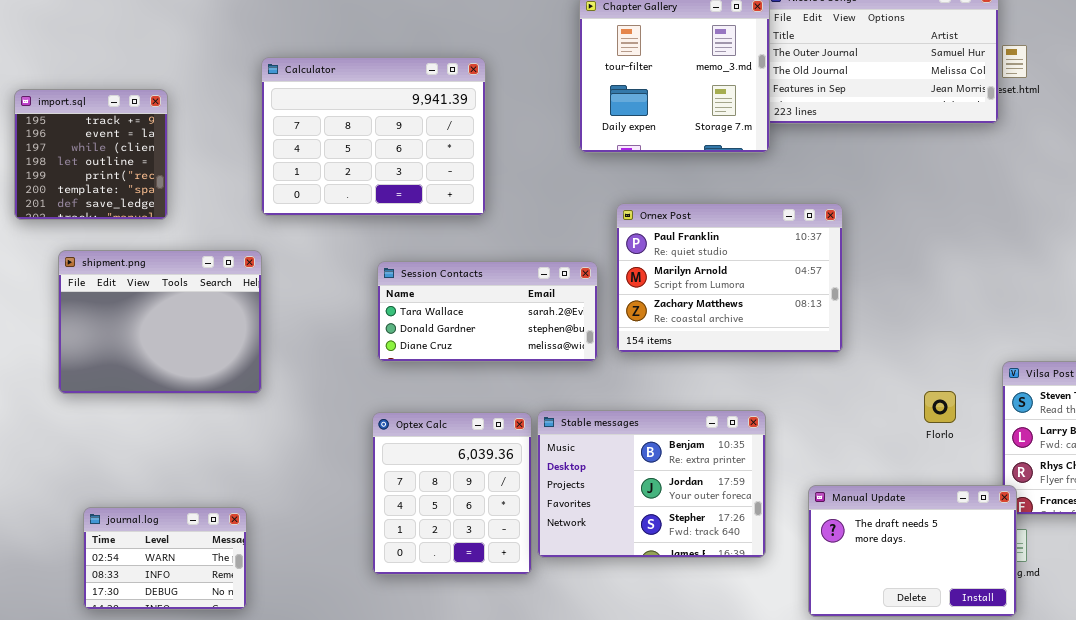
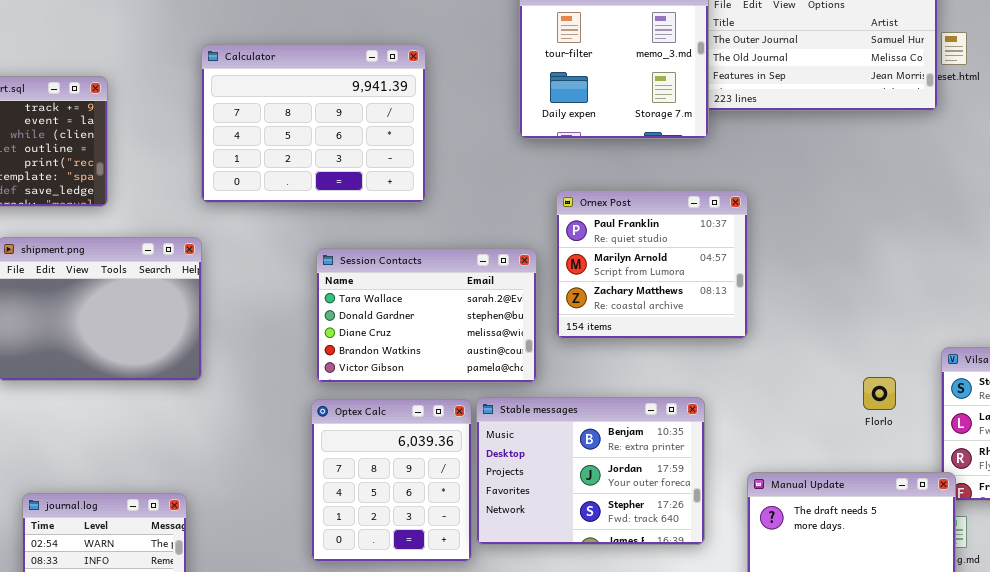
Ornex Post: [616,203,843,353] -> [556,190,748,339], resized
Session Contacts: [377,261,598,362] -> [316,248,537,383], resized

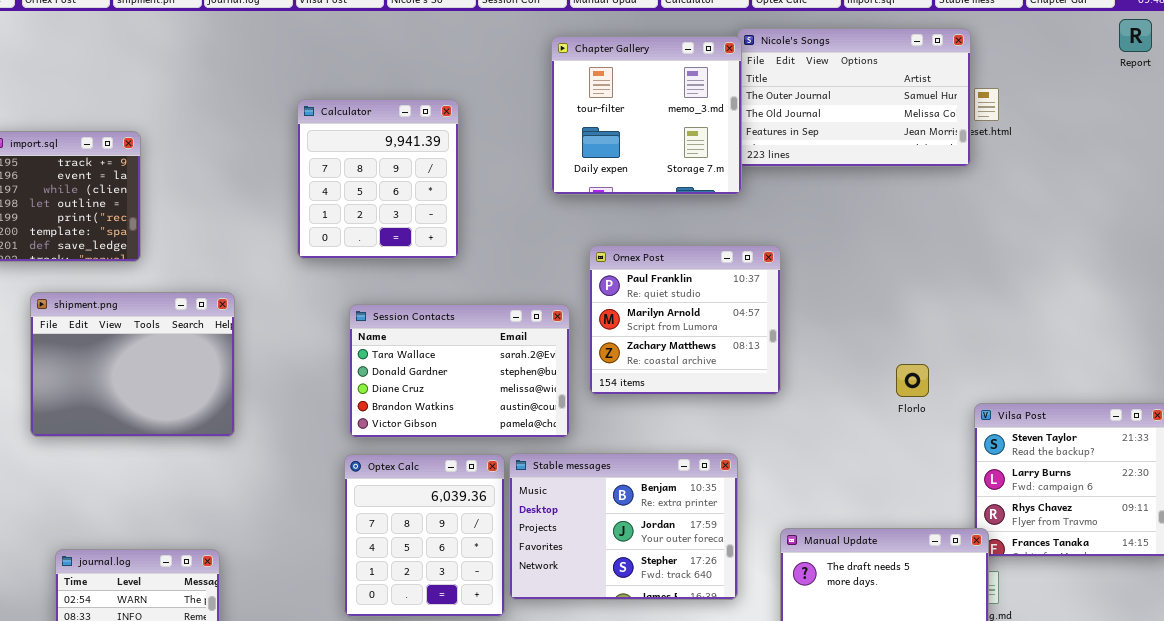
Calculator: [201,44,426,203] -> [297,99,459,259], resized
Florlo: [863,377,896,410] -> [896,364,929,397], moved

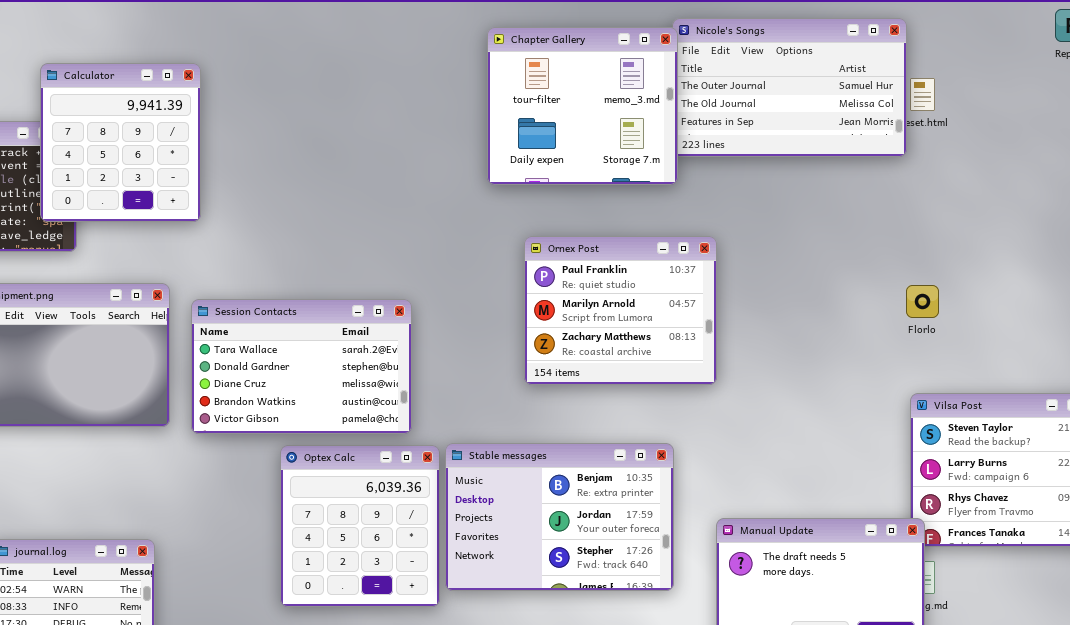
Calculator: [297,99,459,259] -> [40,63,201,222], moved
Session Contacts: [349,304,570,438] -> [191,299,412,434], moved
Florlo: [896,364,929,397] -> [906,285,939,318], moved

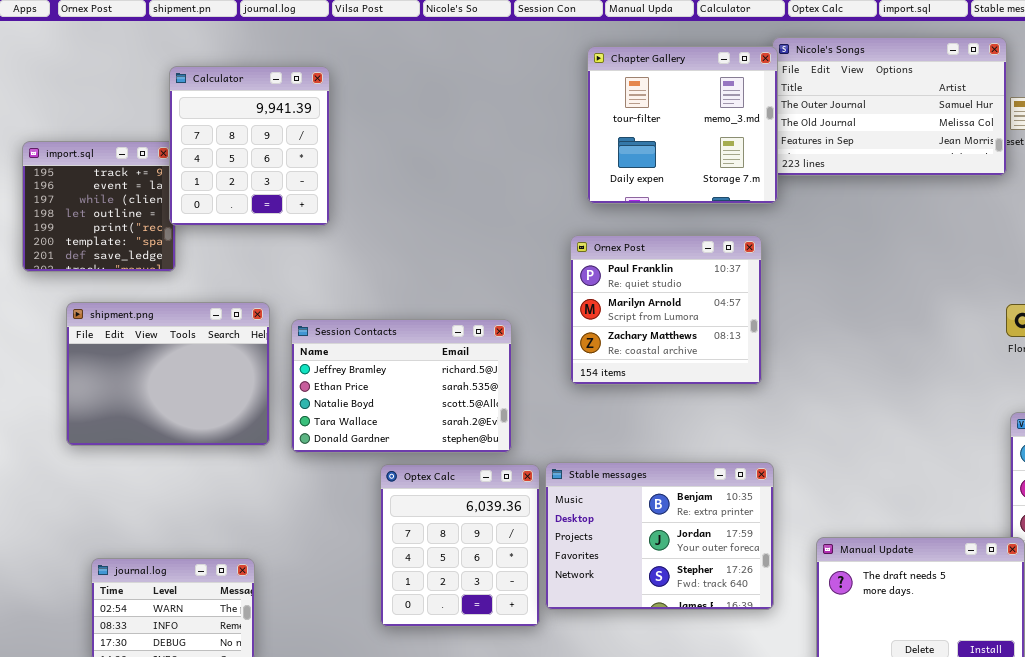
Calculator: [40,63,201,222] -> [169,66,330,226], moved
Ornex Post: [524,236,717,385] -> [570,235,762,385], moved
Session Contacts: [191,299,412,434] -> [291,319,512,453], scrolled up 3 rows

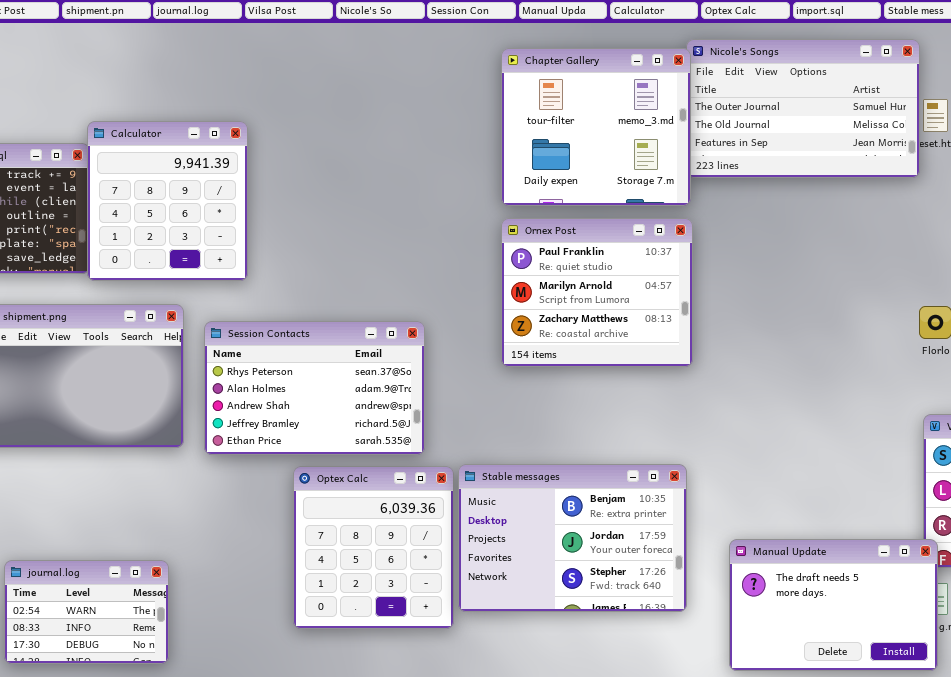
Calculator: [169,66,330,226] -> [87,121,248,281], moved
Ornex Post: [570,235,762,385] -> [501,218,693,367], moved
Session Contacts: [291,319,512,453] -> [204,321,425,455], scrolled up 3 rows

